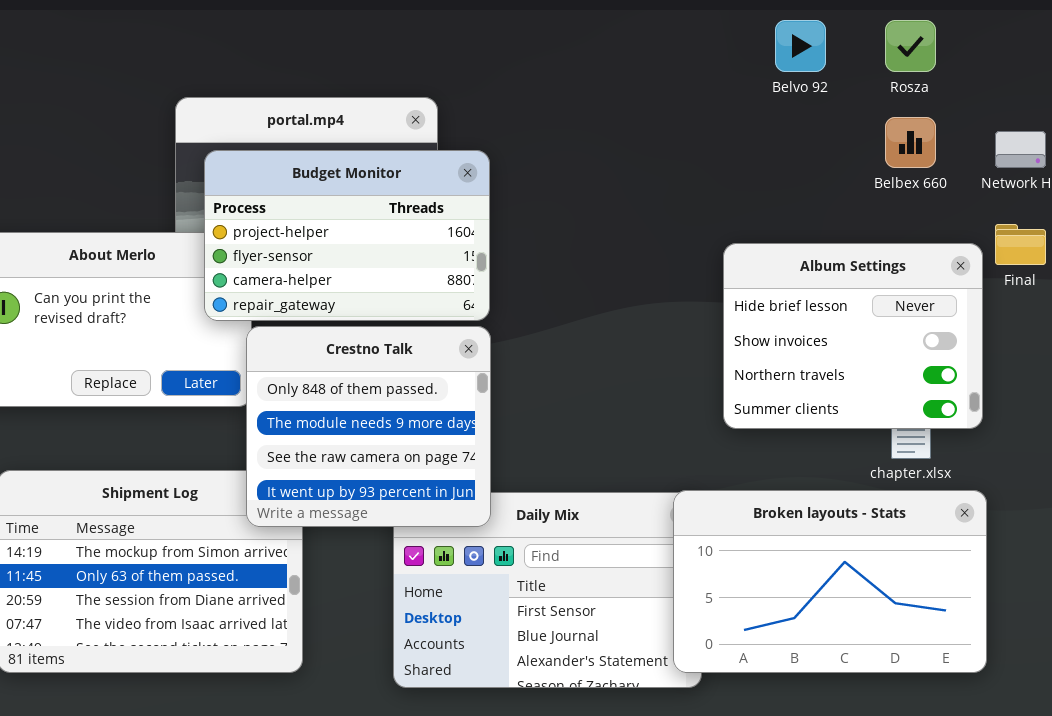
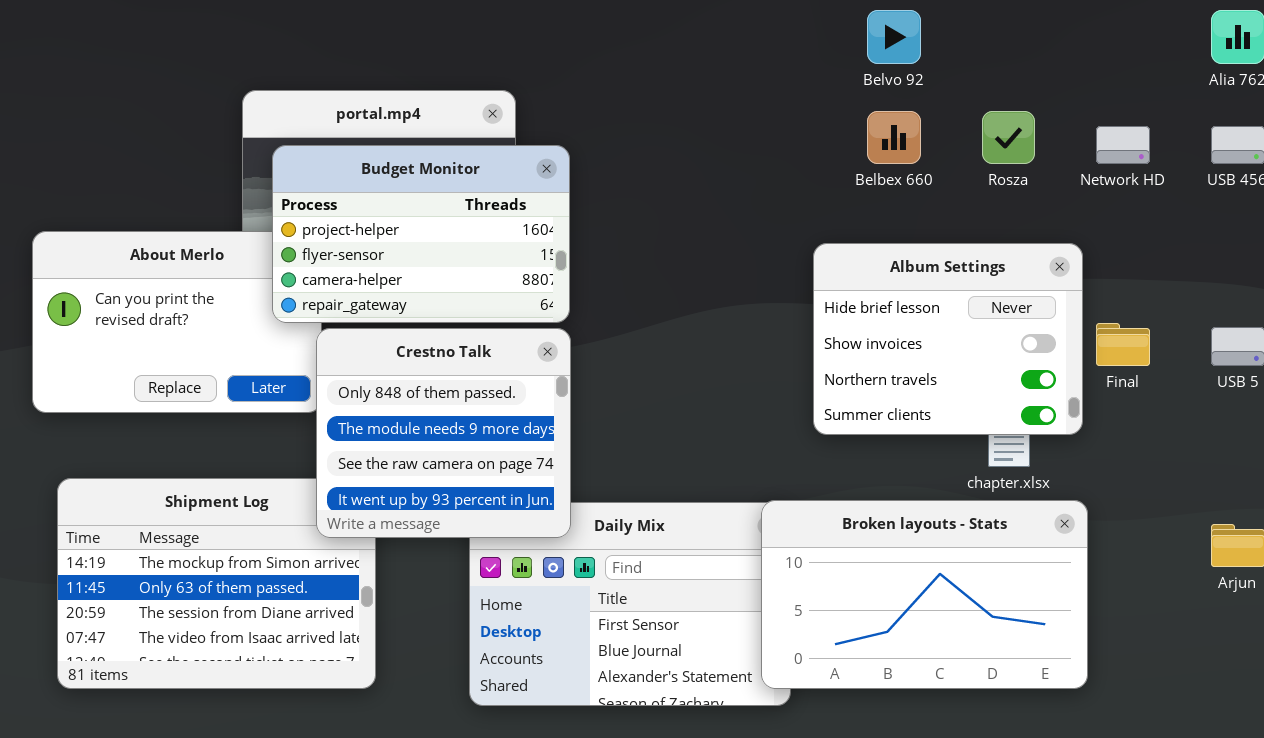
Rosza: [885,20,936,72] -> [982,111,1035,164], moved
Belbex 660: [885,117,936,168] -> [867,111,921,164], moved
Final: [995,224,1046,265] -> [1096,323,1150,366], moved

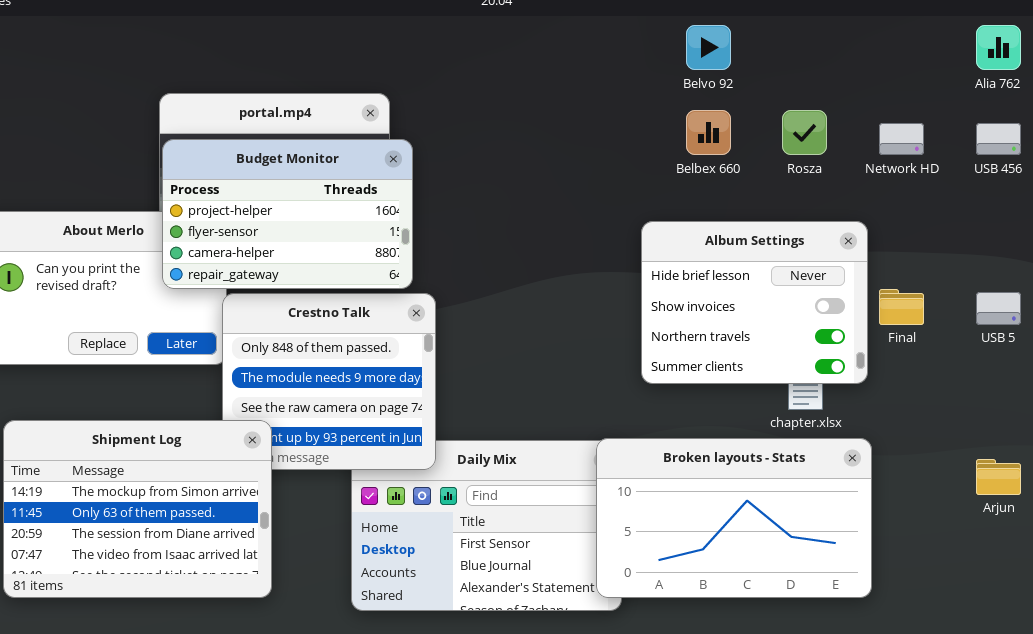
Budget Monitor: [272,145,570,323] -> [162,139,413,289], moved
Shipment Log: [57,478,376,689] -> [3,420,272,598], raised

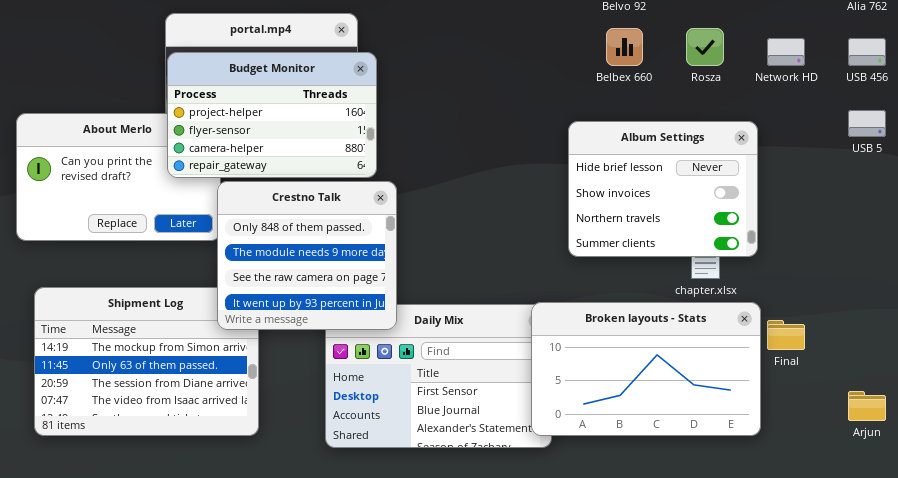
Final: [879,289,924,325] -> [767,320,805,350], moved
USB 5: [976,292,1021,325] -> [848,110,886,137], moved
Crestno Talk: [222,293,436,470] -> [217,181,397,330], raised
Arjun: [976,459,1021,495] -> [848,391,886,421], moved

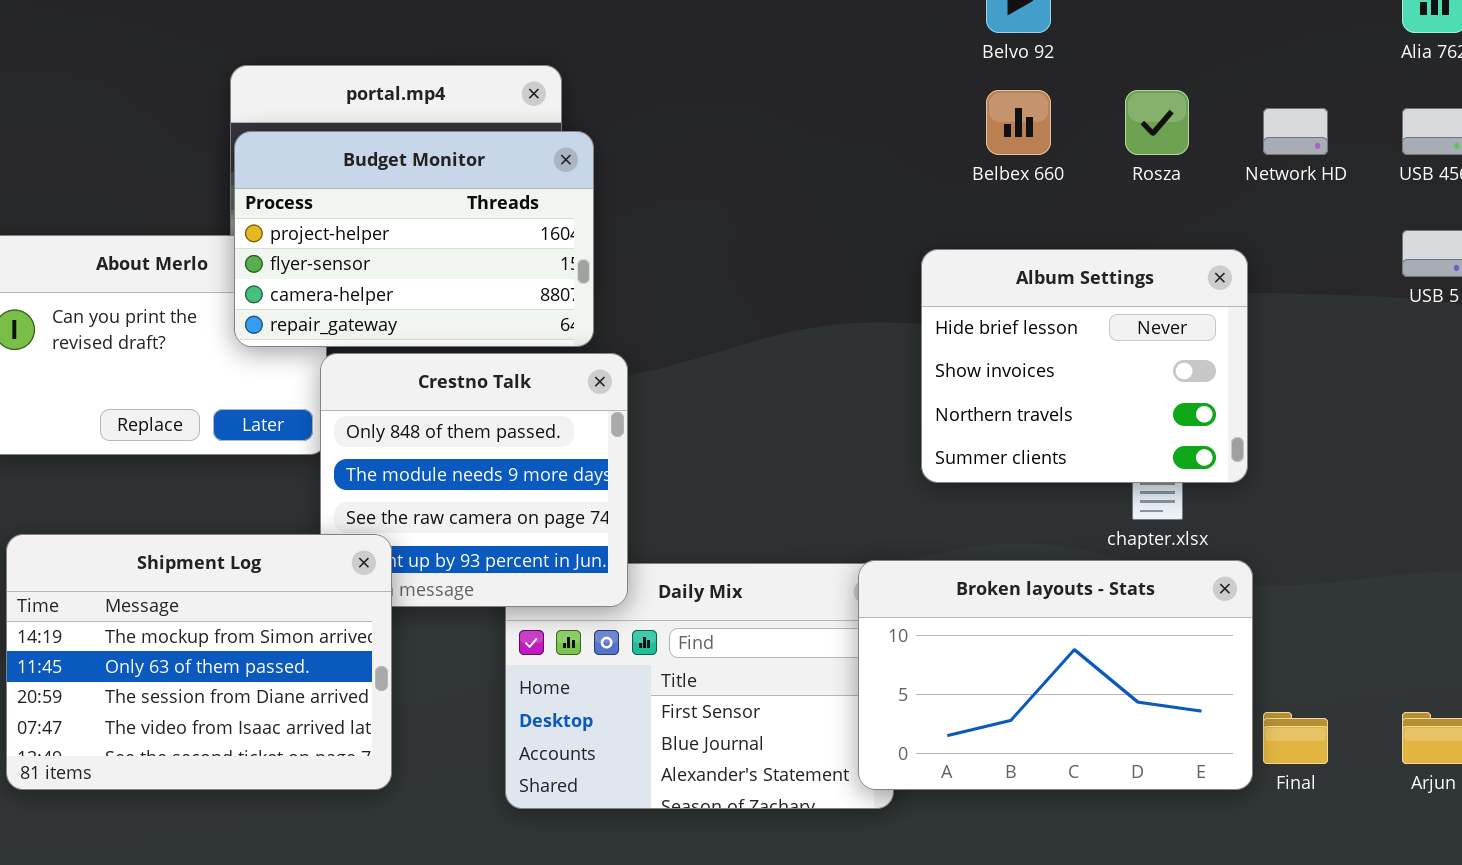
Shipment Log: [34,287,259,436] -> [6,534,392,790], raised
Final: [767,320,805,350] -> [1263,712,1328,764], moved

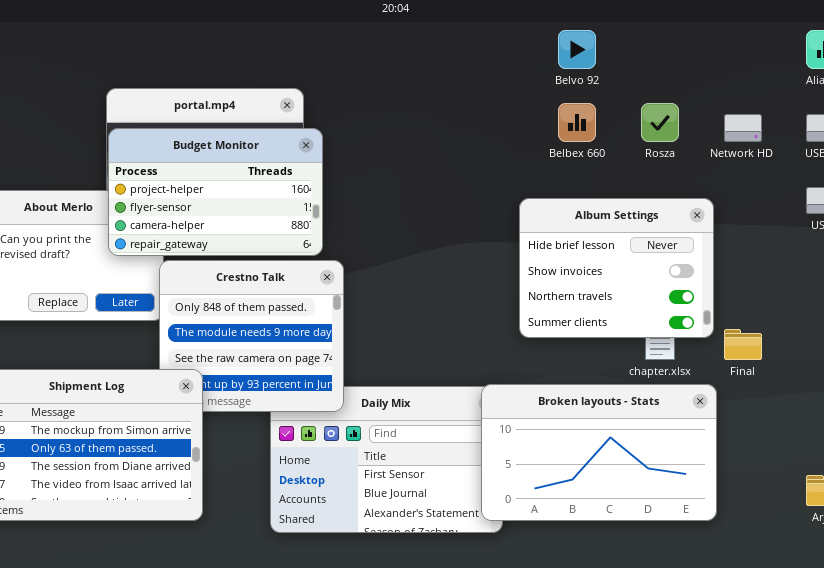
Final: [1263,712,1328,764] -> [724,329,762,360], moved

